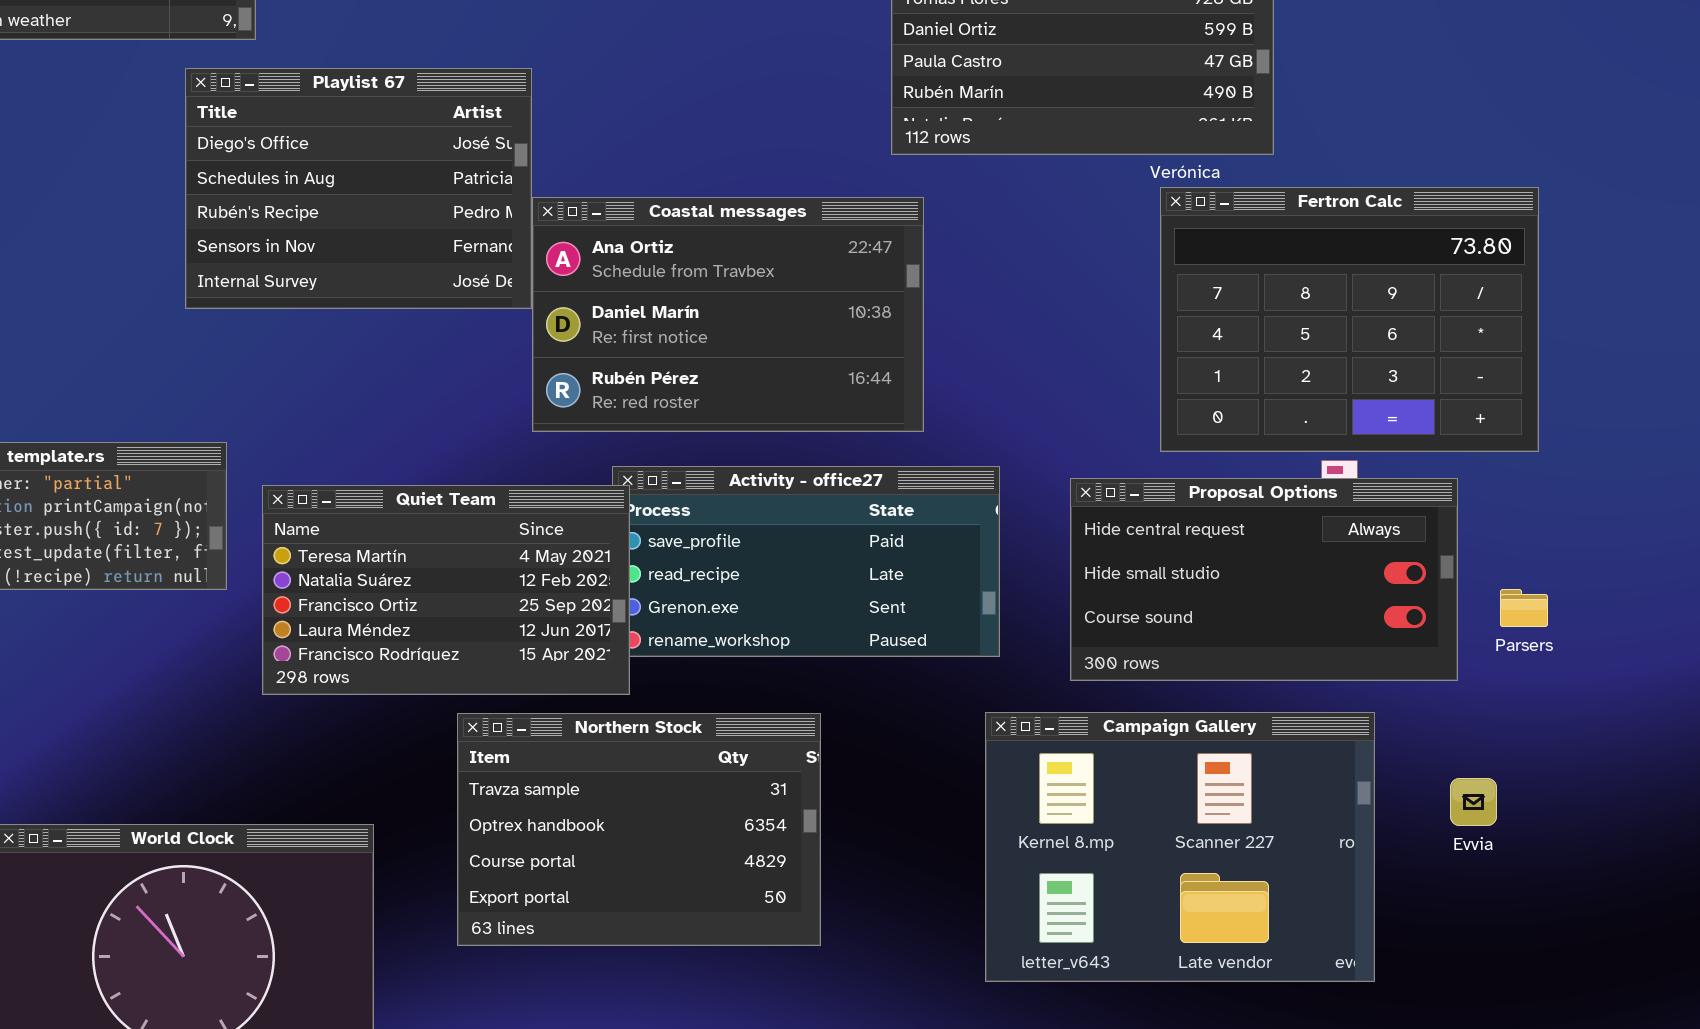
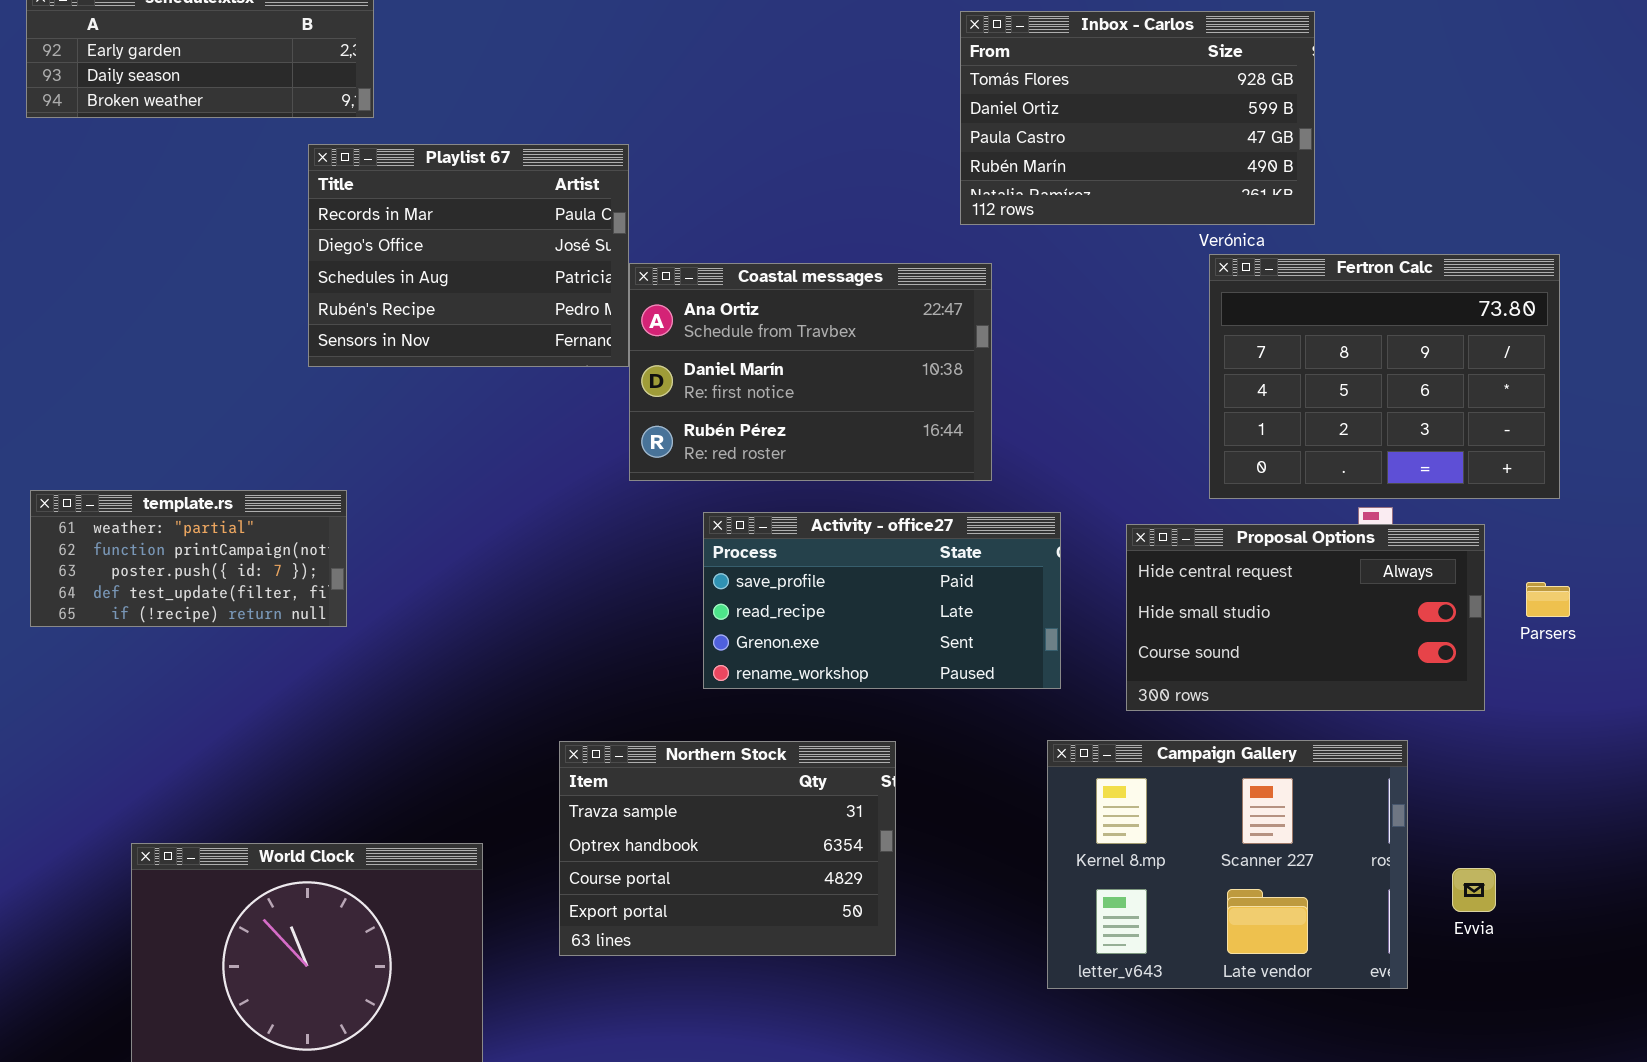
Playlist 67: [185,68,532,309] -> [308,144,629,367], scrolled up 1 row
Quiet Team: [262,485,630,695] -> none, closed
Parsers: [1500,589,1548,627] -> [1526,582,1570,617], moved
Evvia: [1450,778,1497,826] -> [1452,868,1496,912], moved

